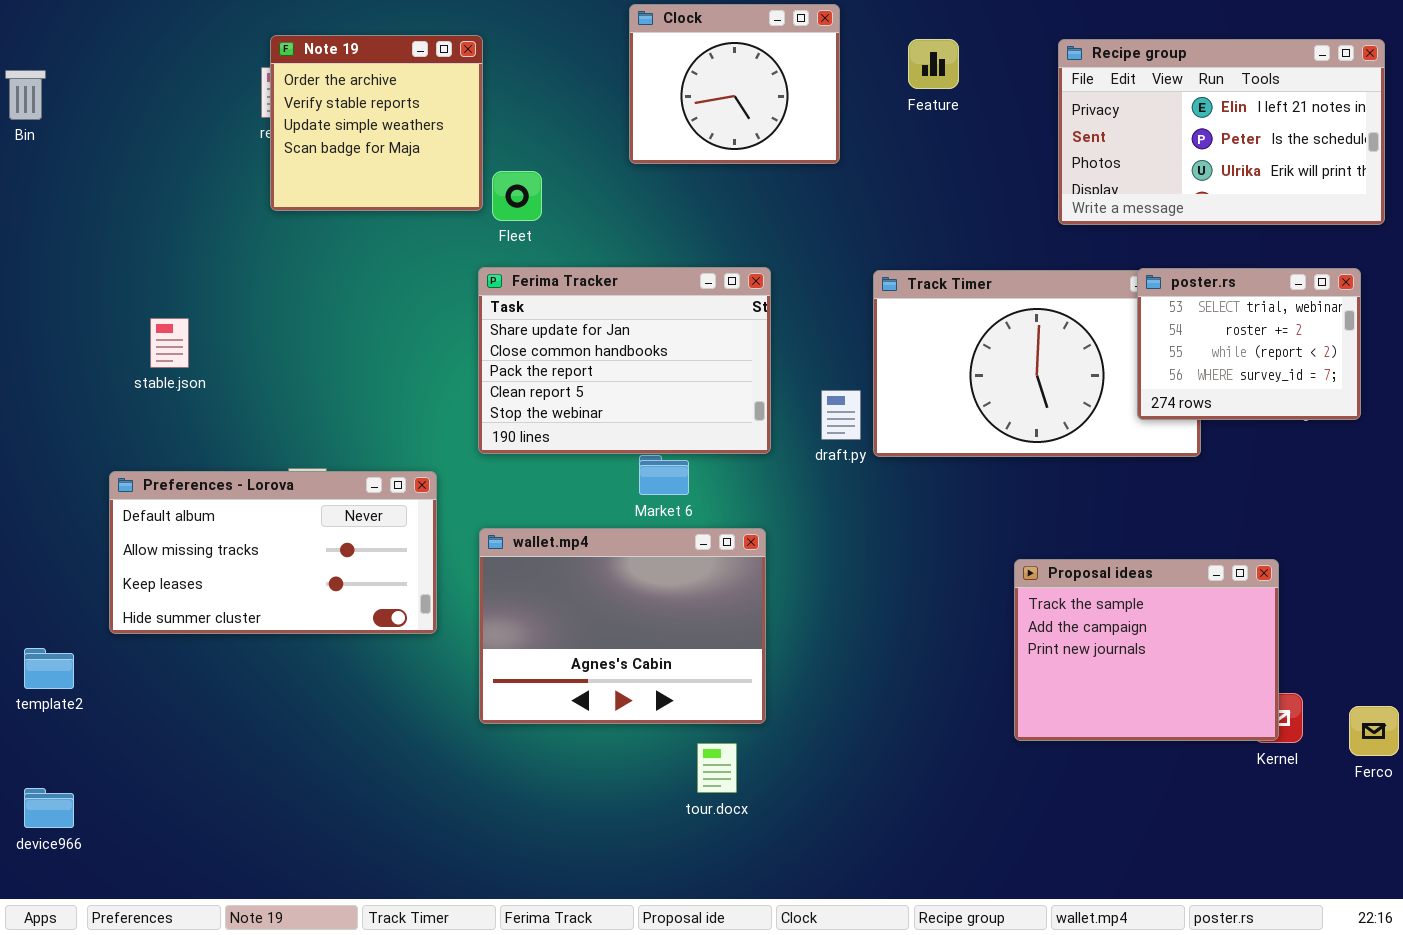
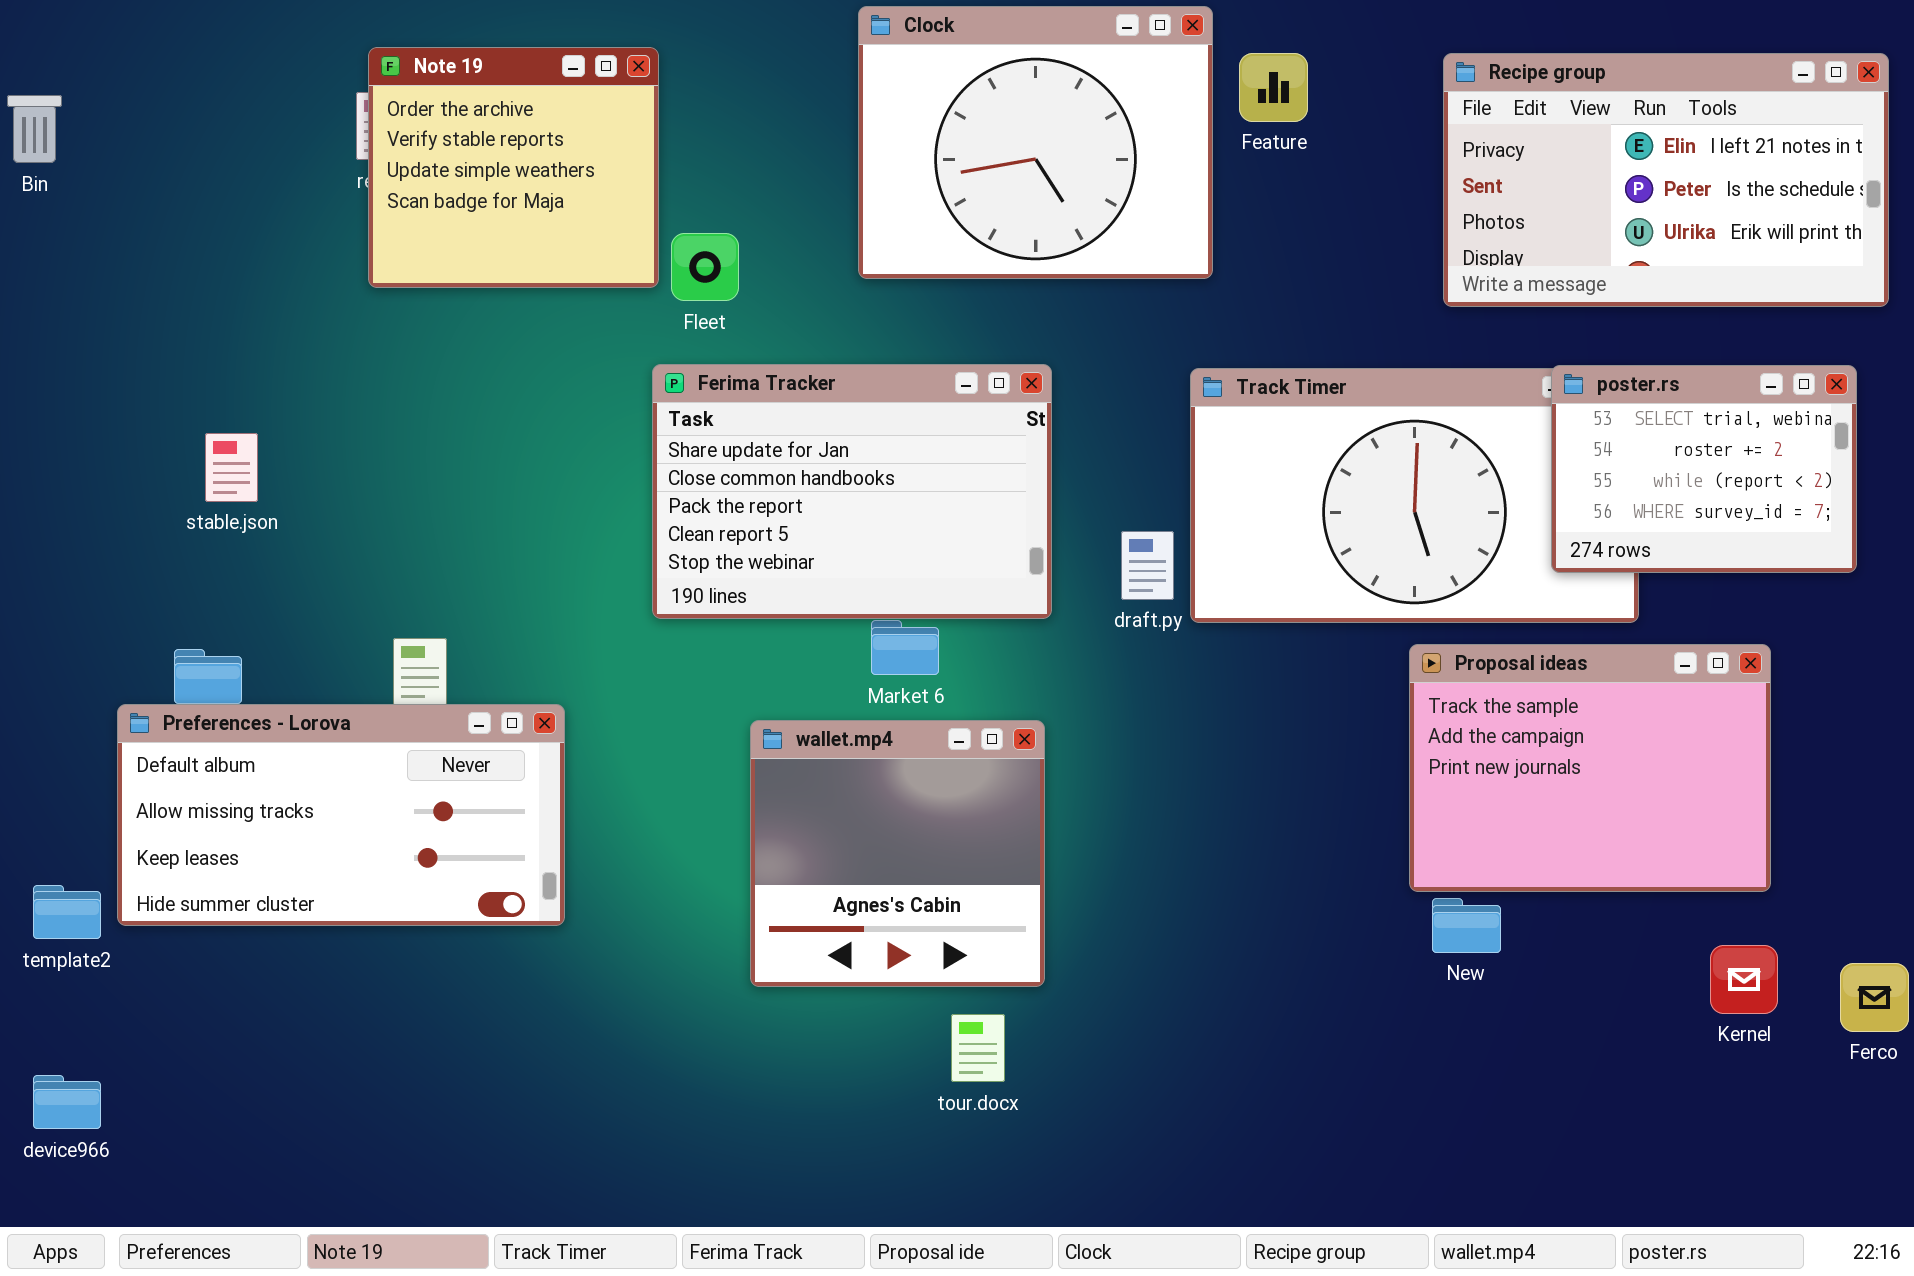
Clock: [629,4,840,164] -> [858,6,1213,279], resized
Preferences - Lorova: [109,471,437,634] -> [117,704,565,926], moved
wallet.mp4: [479,528,766,724] -> [750,720,1045,987], resized
Proposal ideas: [1014,559,1279,741] -> [1409,644,1771,892], moved

